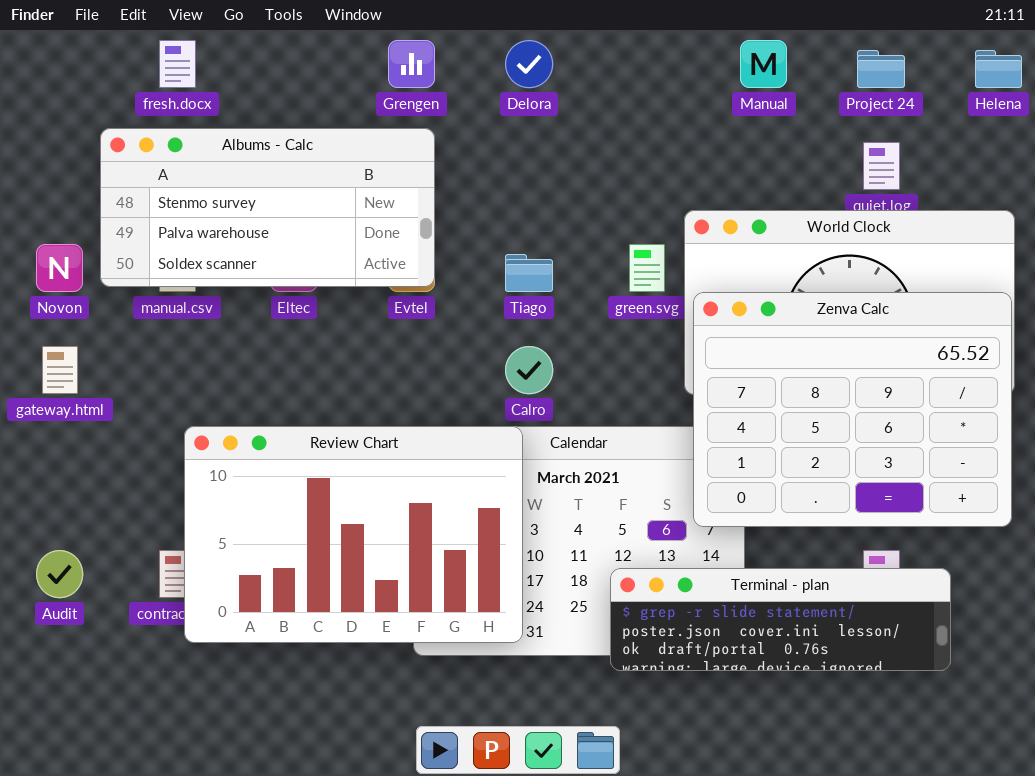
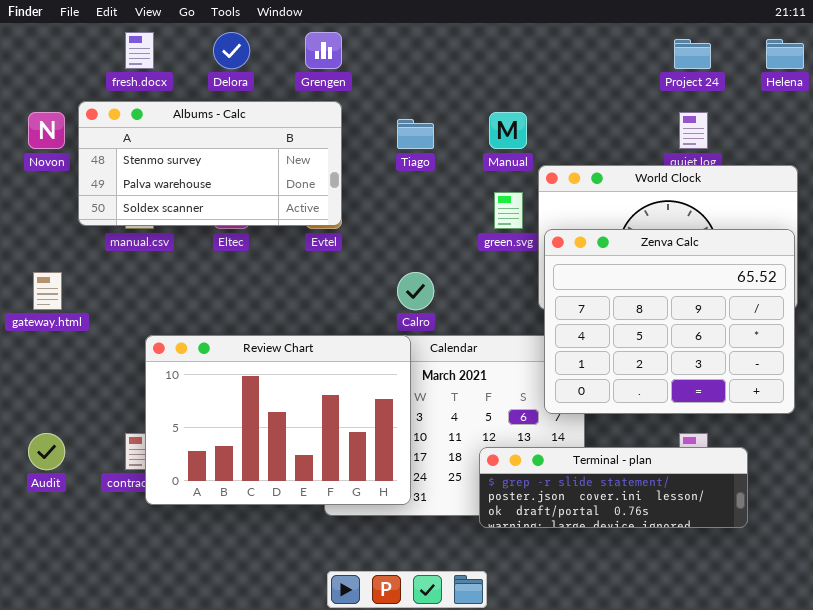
Delora: [505,40,553,88] -> [213,32,250,69], moved
Manual: [740,40,787,88] -> [489,112,527,149], moved
Novon: [36,244,83,292] -> [28,112,65,149], moved
Tiago: [505,254,553,292] -> [397,119,434,149], moved

